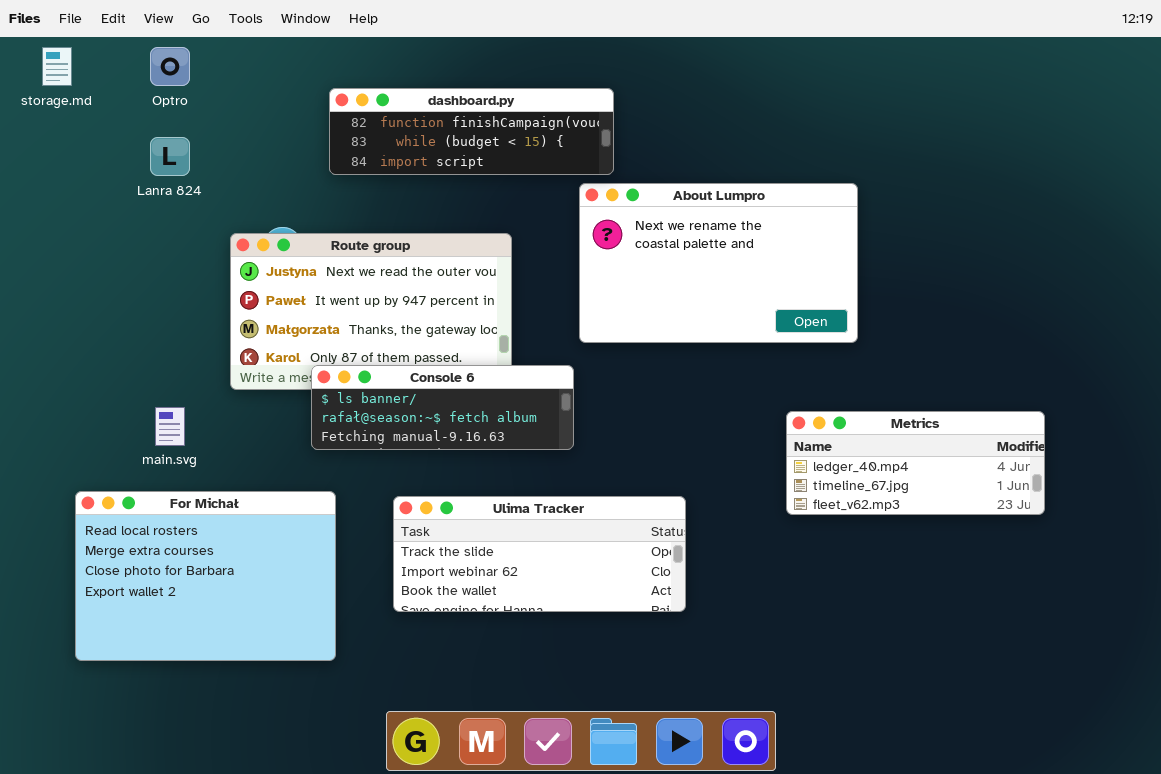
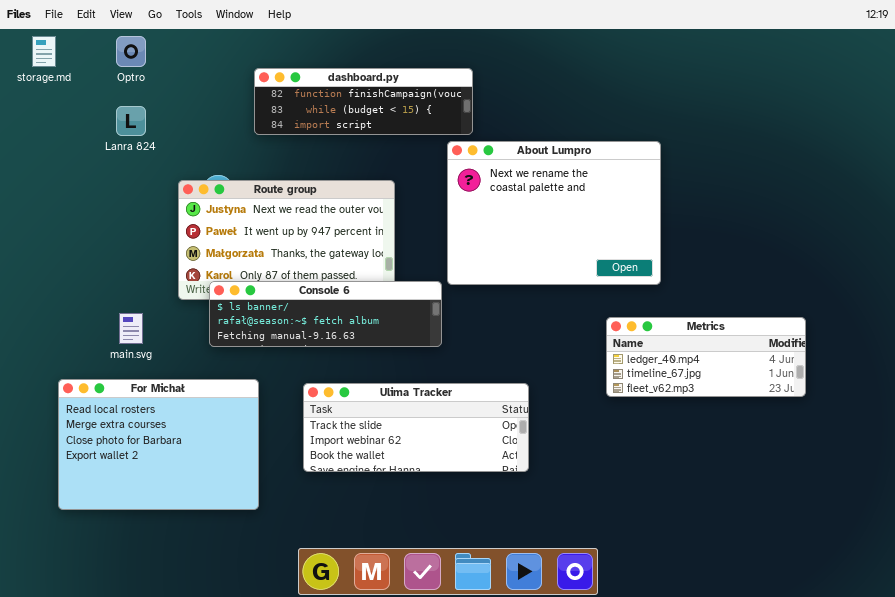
About Lumpro: [579,183,858,343] -> [447,141,661,285], resized
Console 6: [311,365,574,450] -> [209,281,442,347], resized

